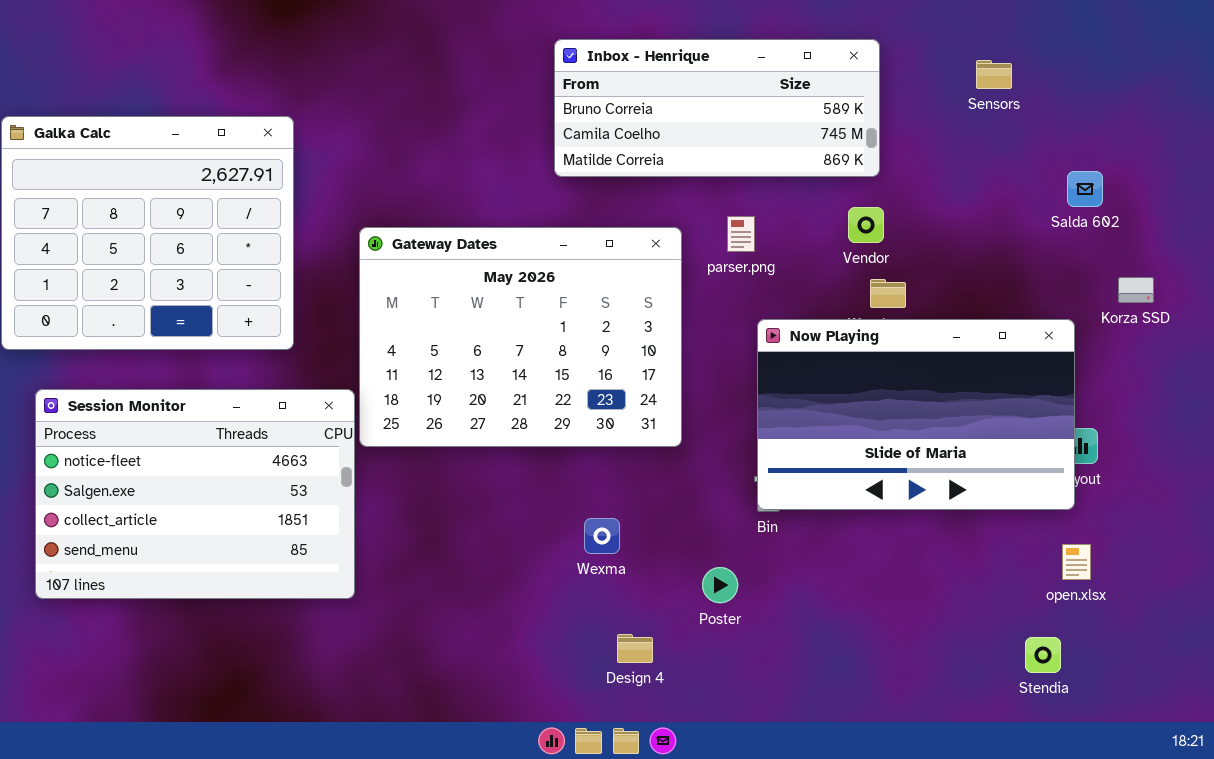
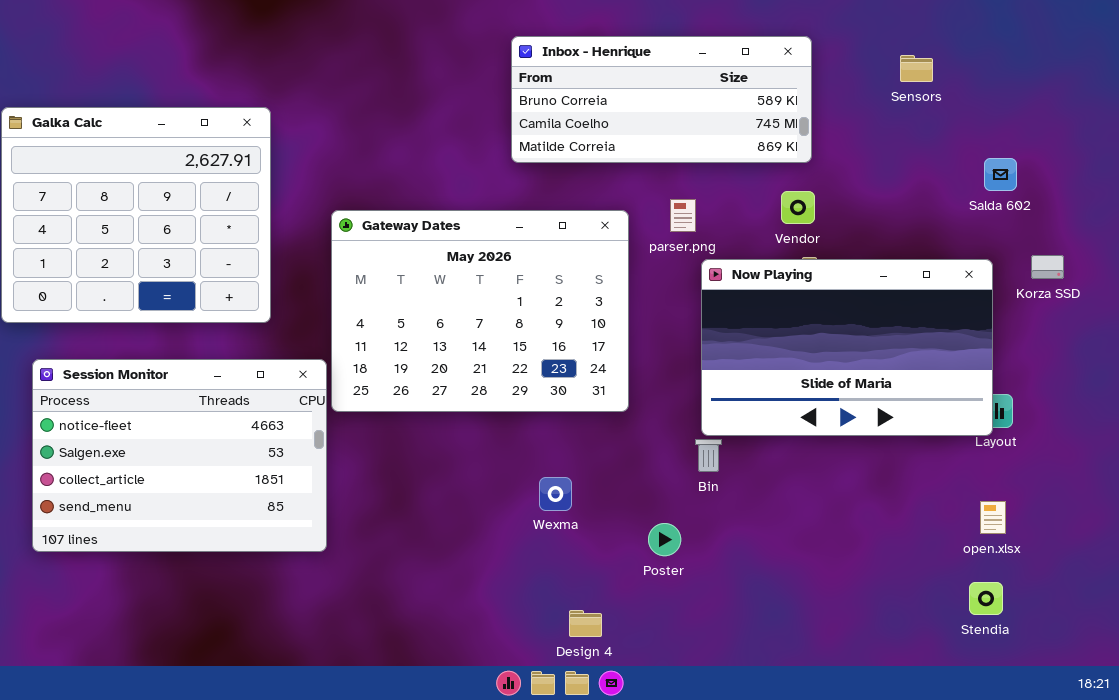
Now Playing: [757,319,1075,510] -> [701,259,993,436], moved
Design 4: [617,634,653,663] -> [569,610,602,637], moved
Stendia: [1025,637,1061,673] -> [969,582,1003,615], moved

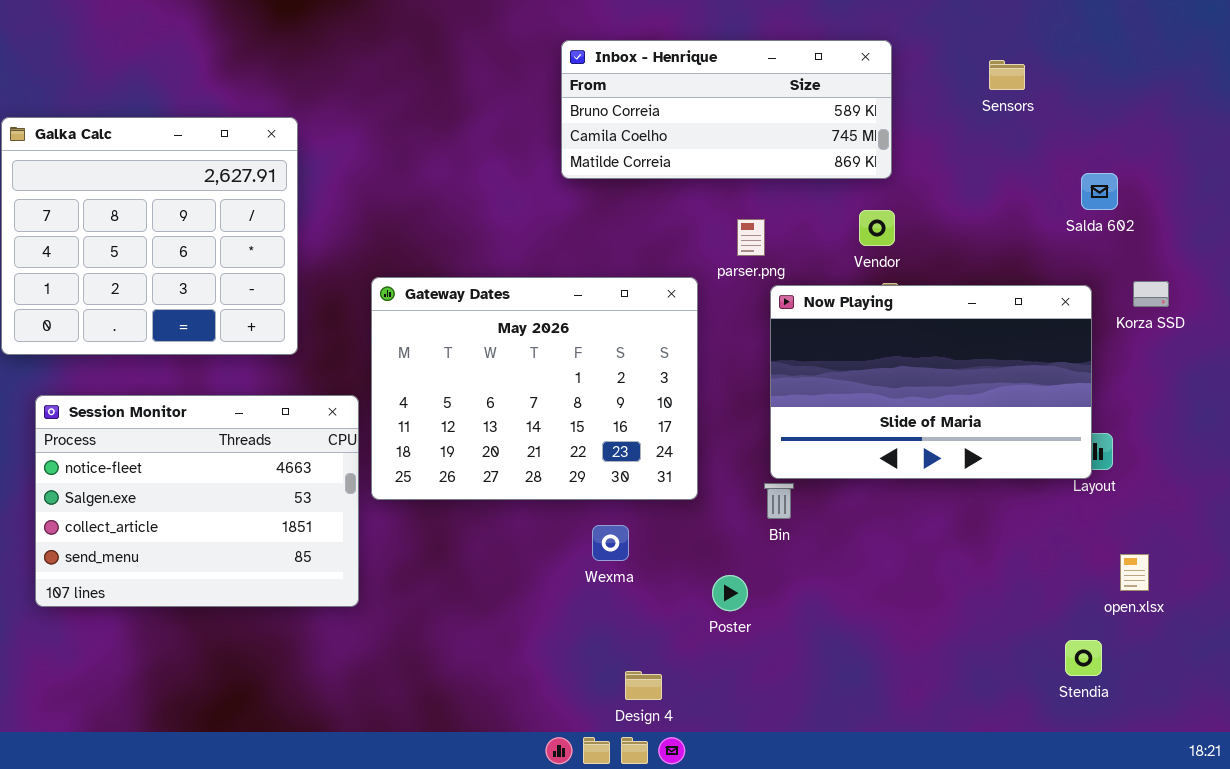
Gateway Dates: [331,210,629,412] -> [371,277,698,500], moved
open.xlsx: [980,501,1006,534] -> [1120,554,1149,591], moved

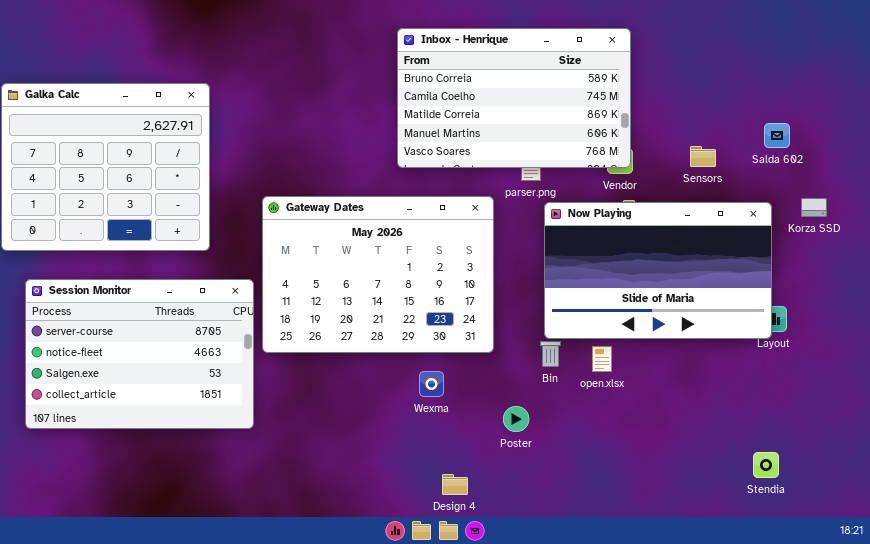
Inbox - Henrique: [561,40,892,179] -> [397,28,631,168], resized
Sensors: [989,60,1025,90] -> [690,146,716,167], moved
Session Monitor: [35,395,359,607] -> [25,279,254,429], scrolled up 1 row
open.xlsx: [1120,554,1149,591] -> [592,346,612,372], moved

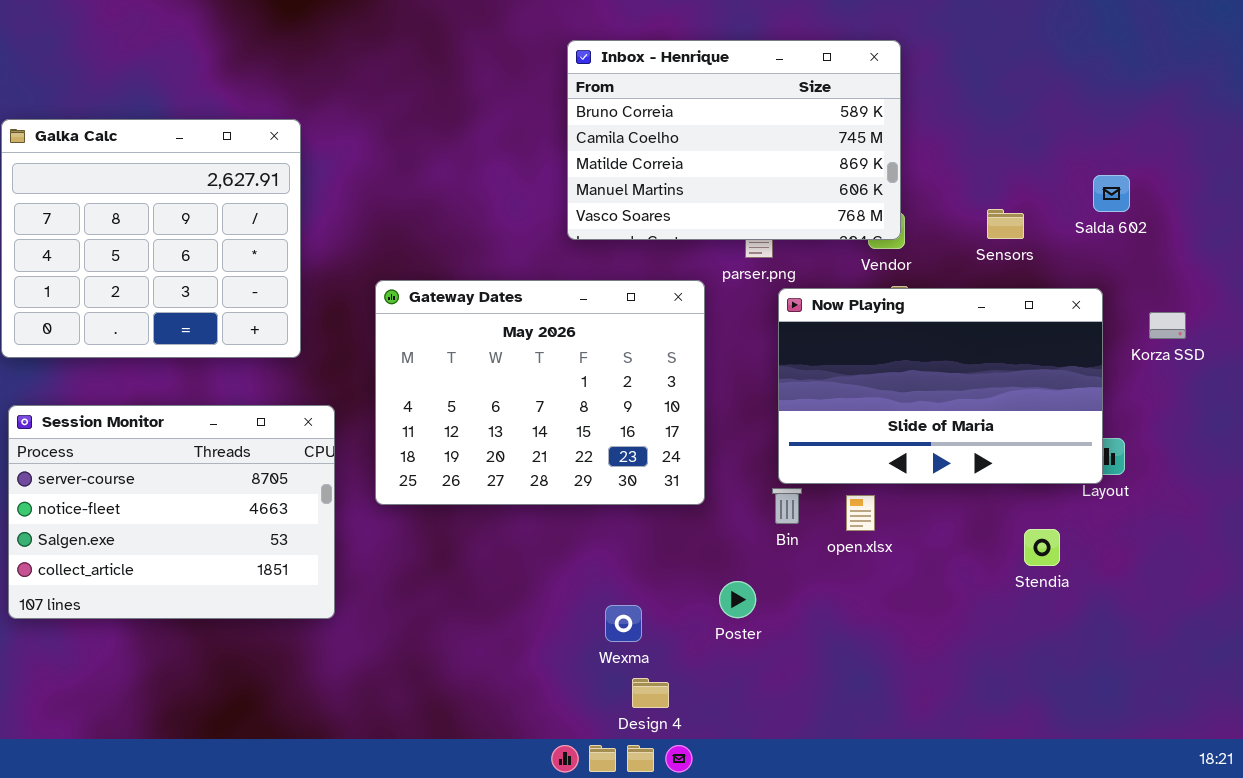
Korza SSD: [801,198,827,217] -> [1149,312,1186,339], moved
Session Monitor: [25,279,254,429] -> [8,405,335,619], moved
Wexma: [419,371,444,397] -> [605,605,642,642], moved
Stendia: [753,452,779,478] -> [1024,529,1060,566], moved

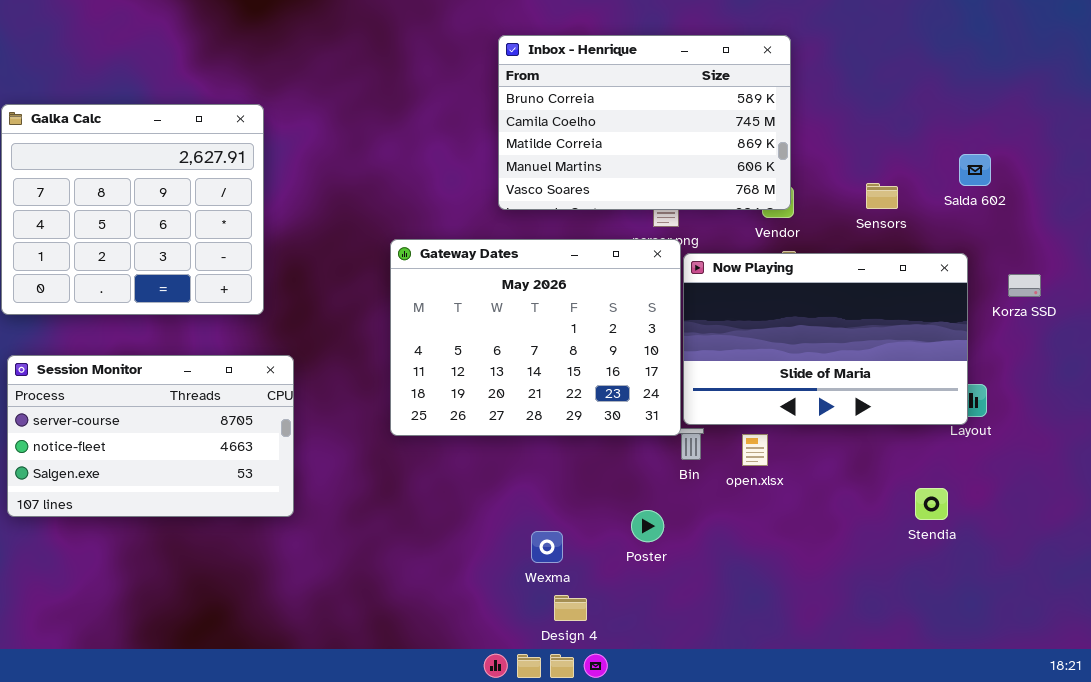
Gateway Dates: [375,280,705,505] -> [390,239,681,436], moved
Session Monitor: [8,405,335,619] -> [7,355,294,517], resized
Stendia: [1024,529,1060,566] -> [915,488,948,520], moved

